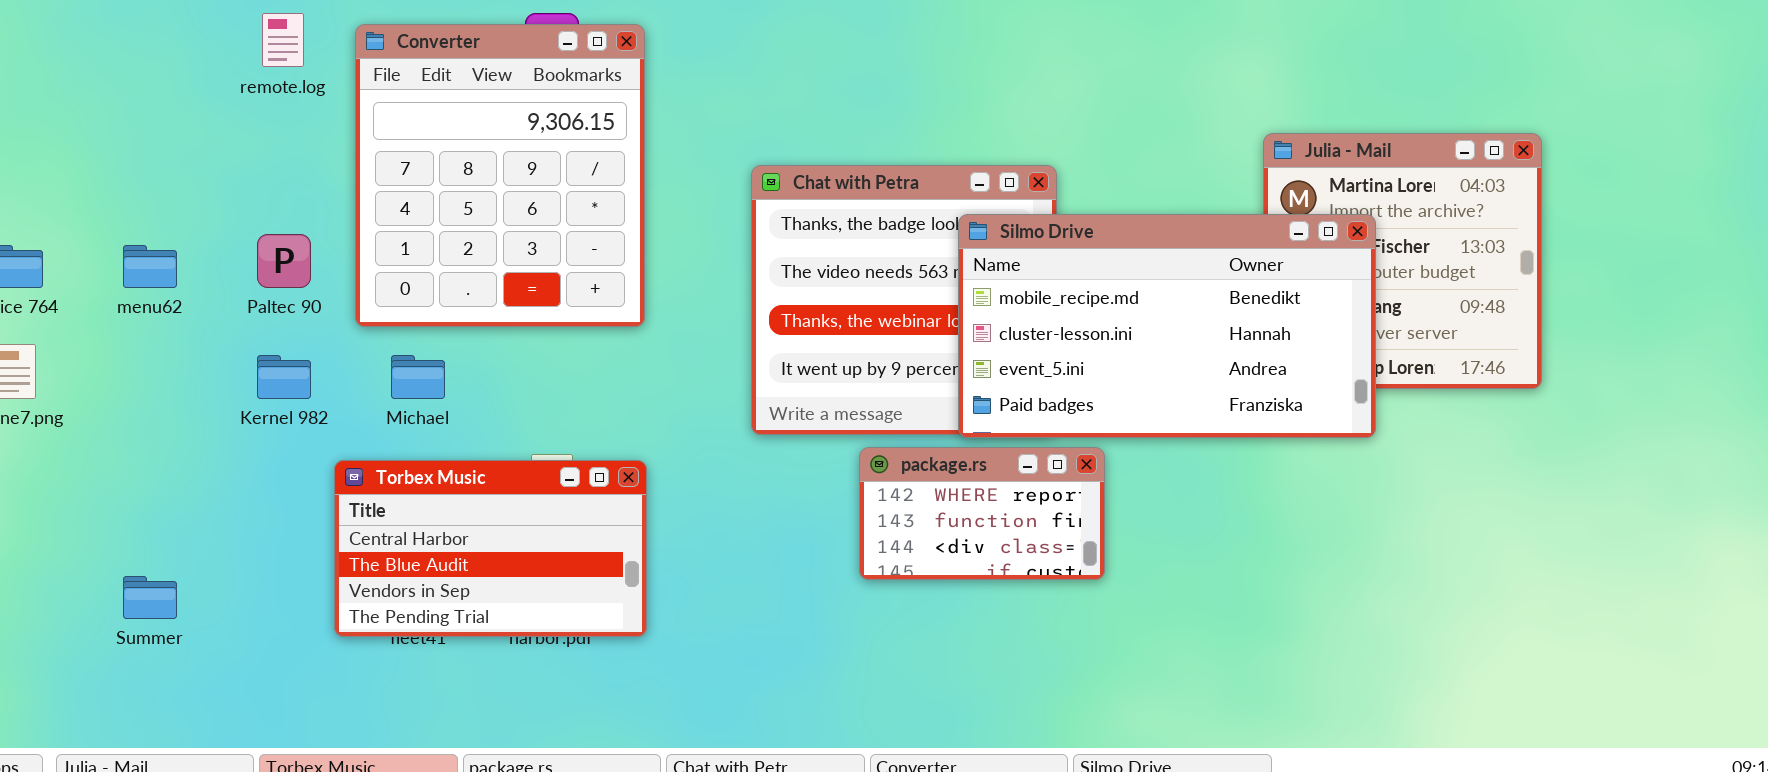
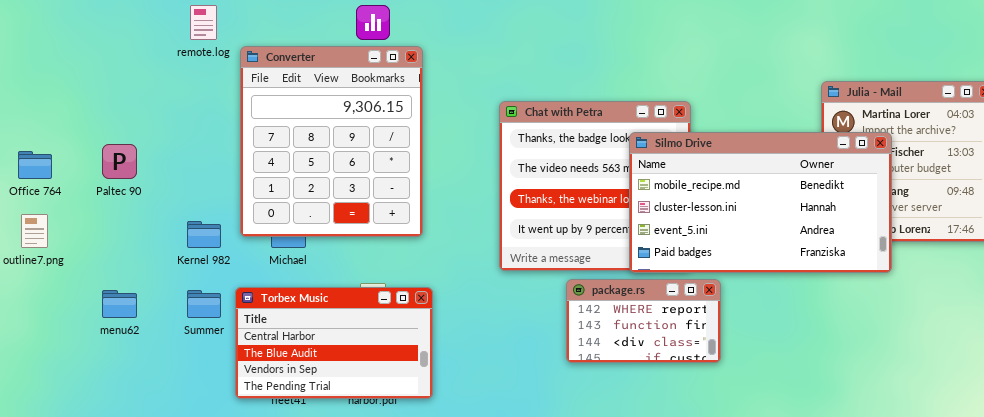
Converter: [355,24,645,327] -> [240,46,423,237], moved
Paltec 90: [257,234,311,288] -> [102,144,137,179], moved
menu62: [123,245,177,288] -> [102,290,137,318], moved
Summer: [123,576,177,619] -> [187,290,221,318], moved

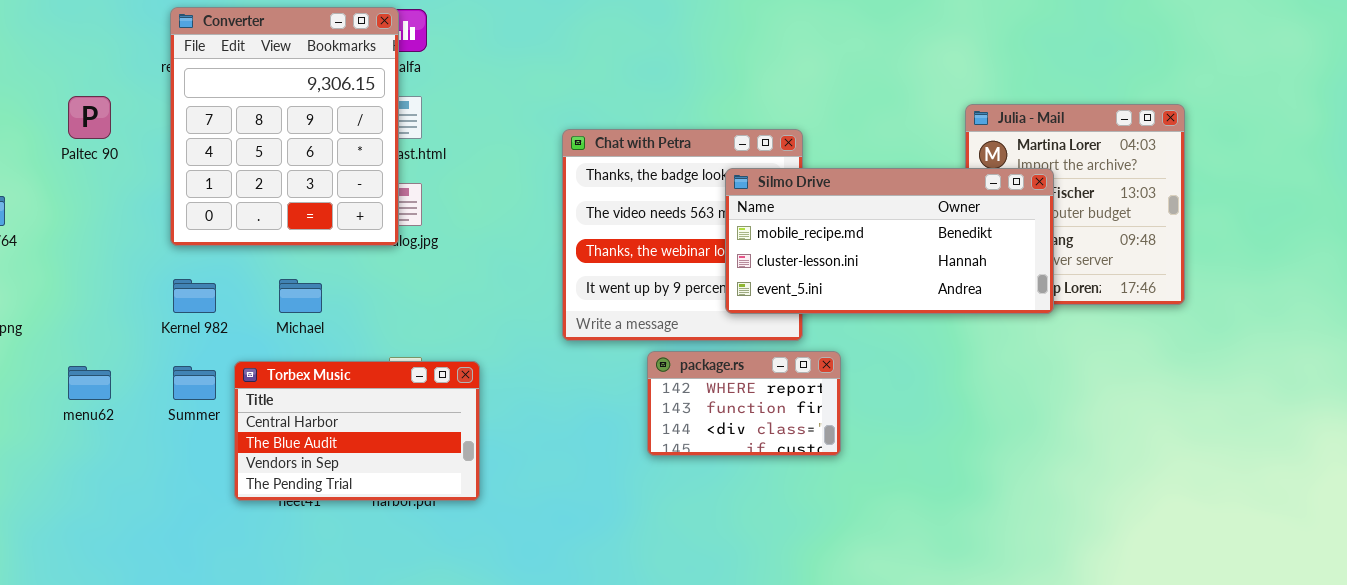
Converter: [240,46,423,237] -> [170,7,399,246], moved
Silmo Drive: [629,132,892,273] -> [725,168,1054,314], resized
Paltec 90: [102,144,137,179] -> [68,96,111,139], moved

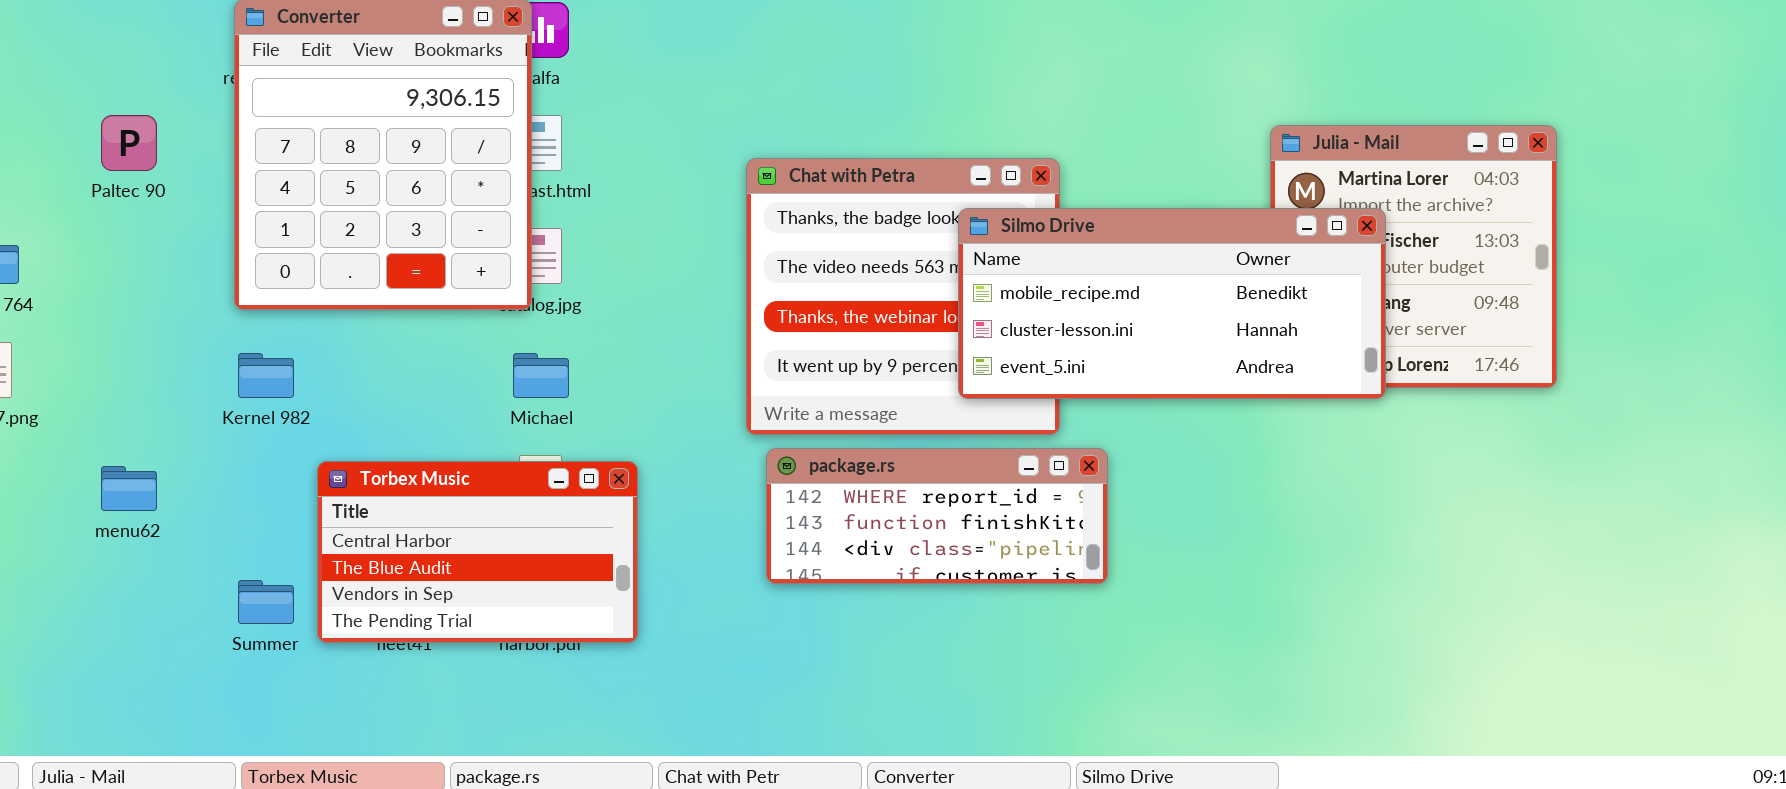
Michael: [279,279,322,313] -> [513,353,569,398], moved
package.rs: [647,351,841,456] -> [766,448,1108,584], resized
Summer: [173,366,216,400] -> [238,580,294,624], moved

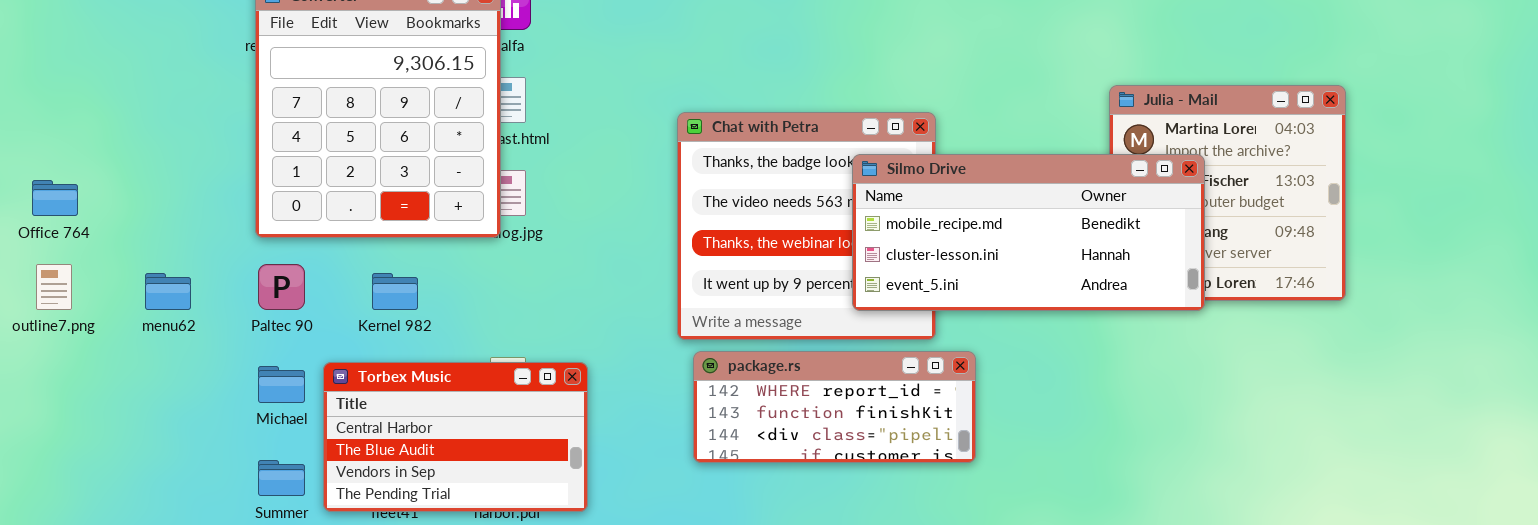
Paltec 90: [101,115,157,171] -> [258,264,305,310], moved
Kernel 982: [238,353,294,398] -> [372,273,418,310], moved
Michael: [513,353,569,398] -> [258,366,305,403], moved
menu62: [101,466,157,511] -> [145,273,191,310], moved

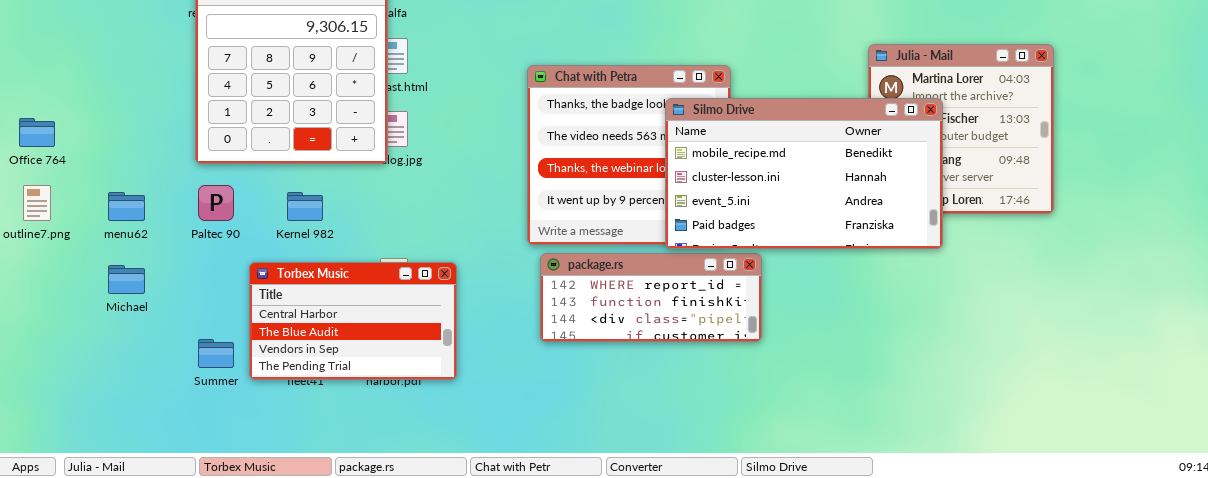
Silmo Drive: [852,154,1205,311] -> [665,98,943,249], resized
Michael: [258,366,305,403] -> [108,265,145,294], moved

